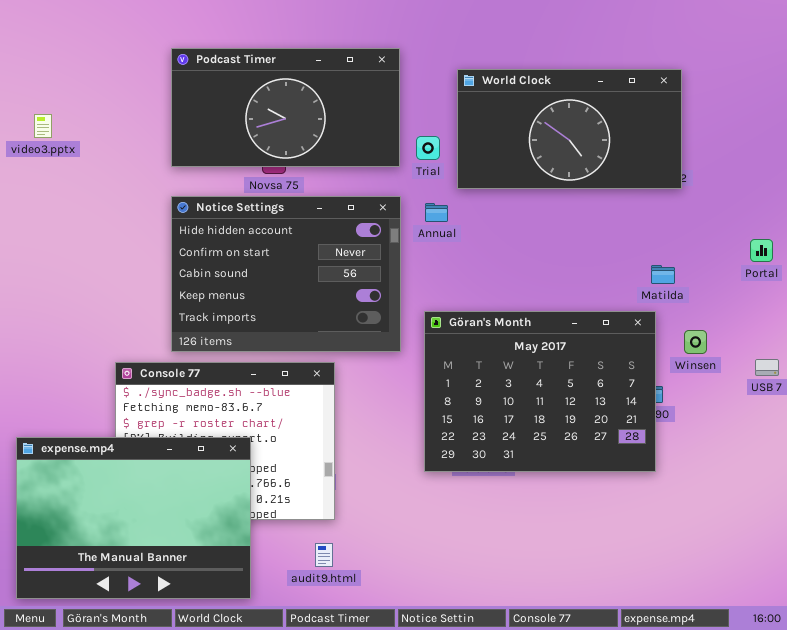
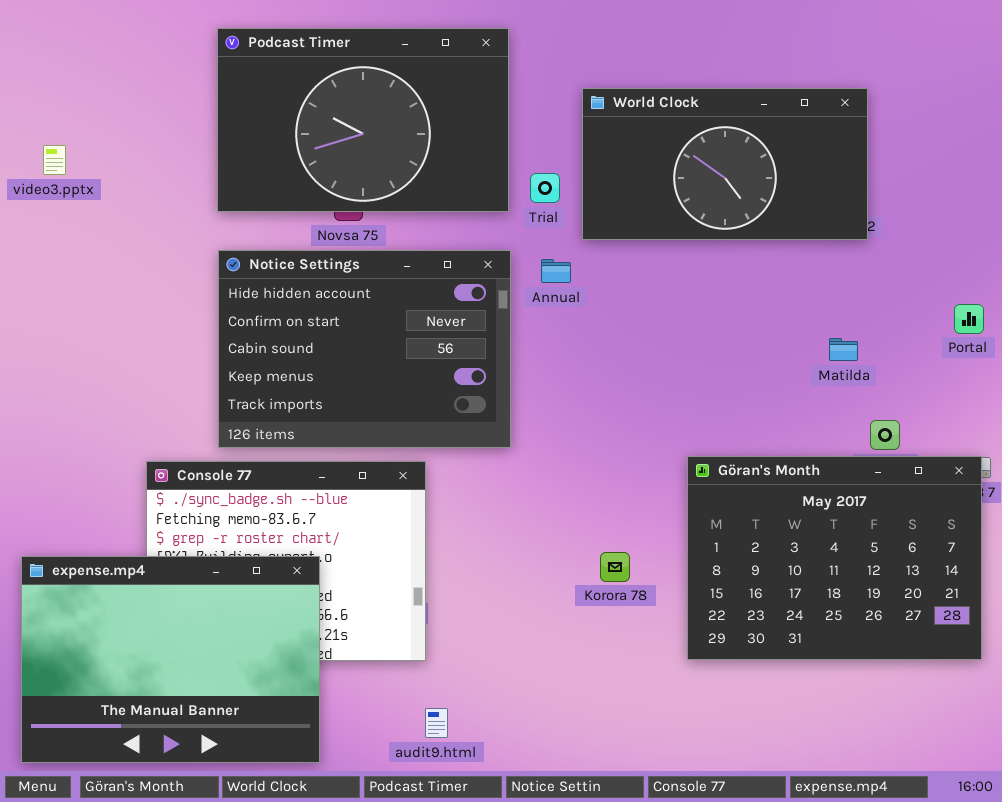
Podcast Timer: [171,48,400,167] -> [217,28,509,212], resized
Göran's Month: [424,311,656,472] -> [687,456,982,660], moved
audit9.html: [315,543,333,567] -> [425,708,448,738], moved

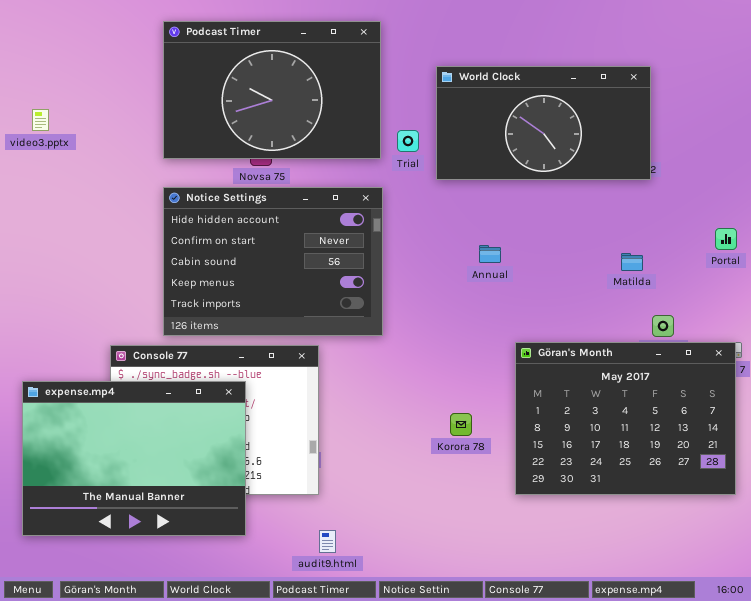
Annual: [541,259,571,283] -> [479,245,501,263], moved
expense.mp4: [21,556,320,763] -> [22,381,246,536], moved

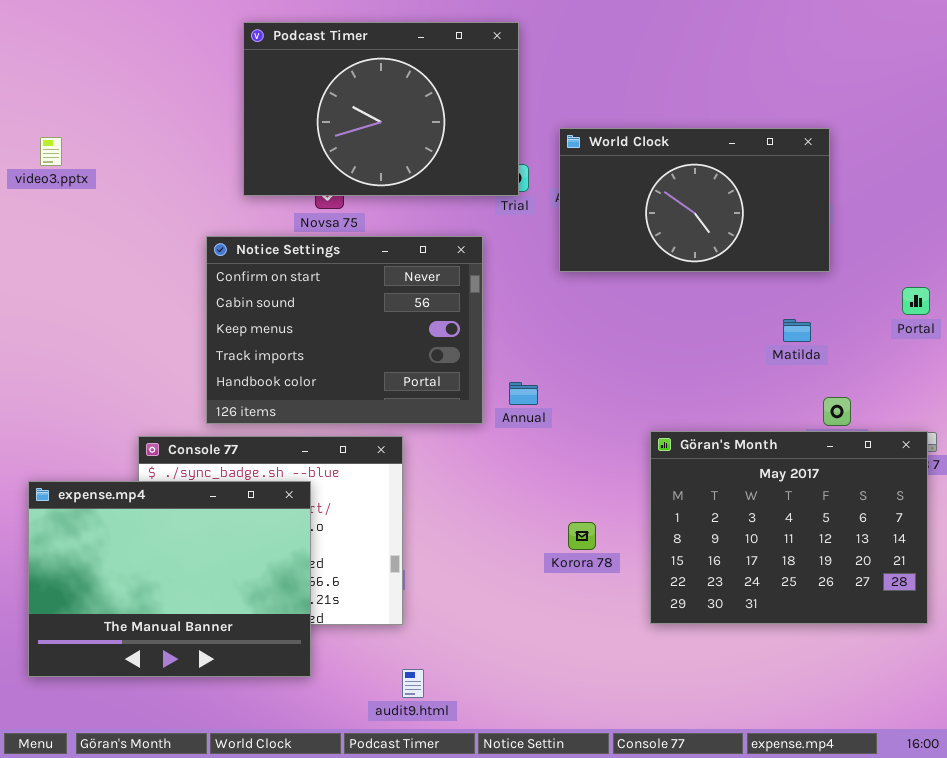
Podcast Timer: [163,21,381,159] -> [243,22,519,196], moved
World Clock: [436,66,651,180] -> [559,128,830,272], moved
Notice Settings: [163,187,383,336] -> [206,236,483,424], scrolled down 1 row
Annual: [479,245,501,263] -> [509,382,538,405], moved

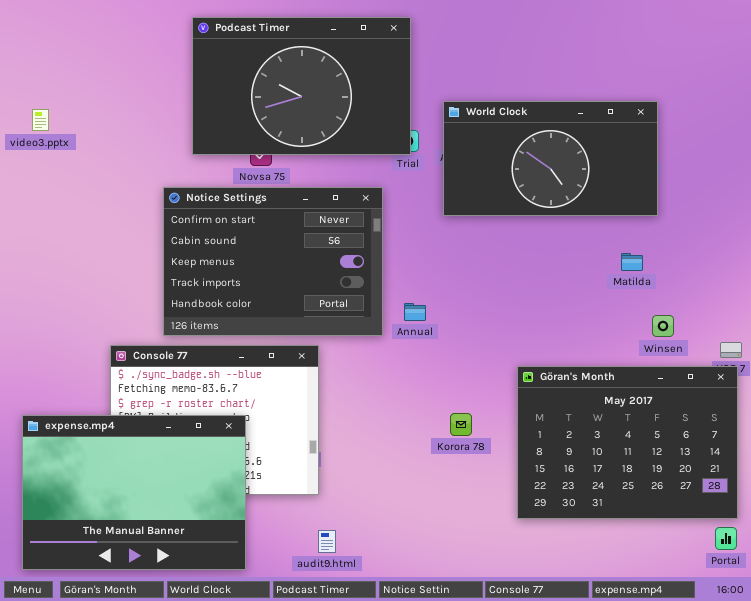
Portal: [902,287,930,315] -> [715,527,737,550], moved
Göran's Month: [650,431,928,624] -> [517,366,738,519], moved
expense.mp4: [28,481,311,677] -> [22,415,246,570], moved

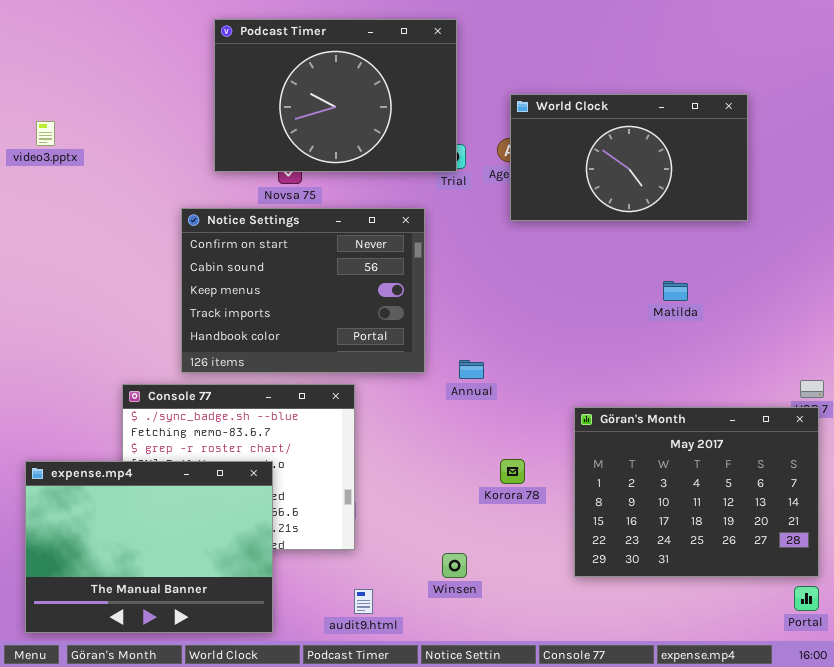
World Clock: [443,101,658,216] -> [510,94,748,221], moved
Matilda: [621,253,643,271] -> [663,281,688,301], moved
Annual: [404,303,426,321] -> [459,360,484,379], moved
Winsen: [652,315,674,337] -> [442,553,467,578], moved

